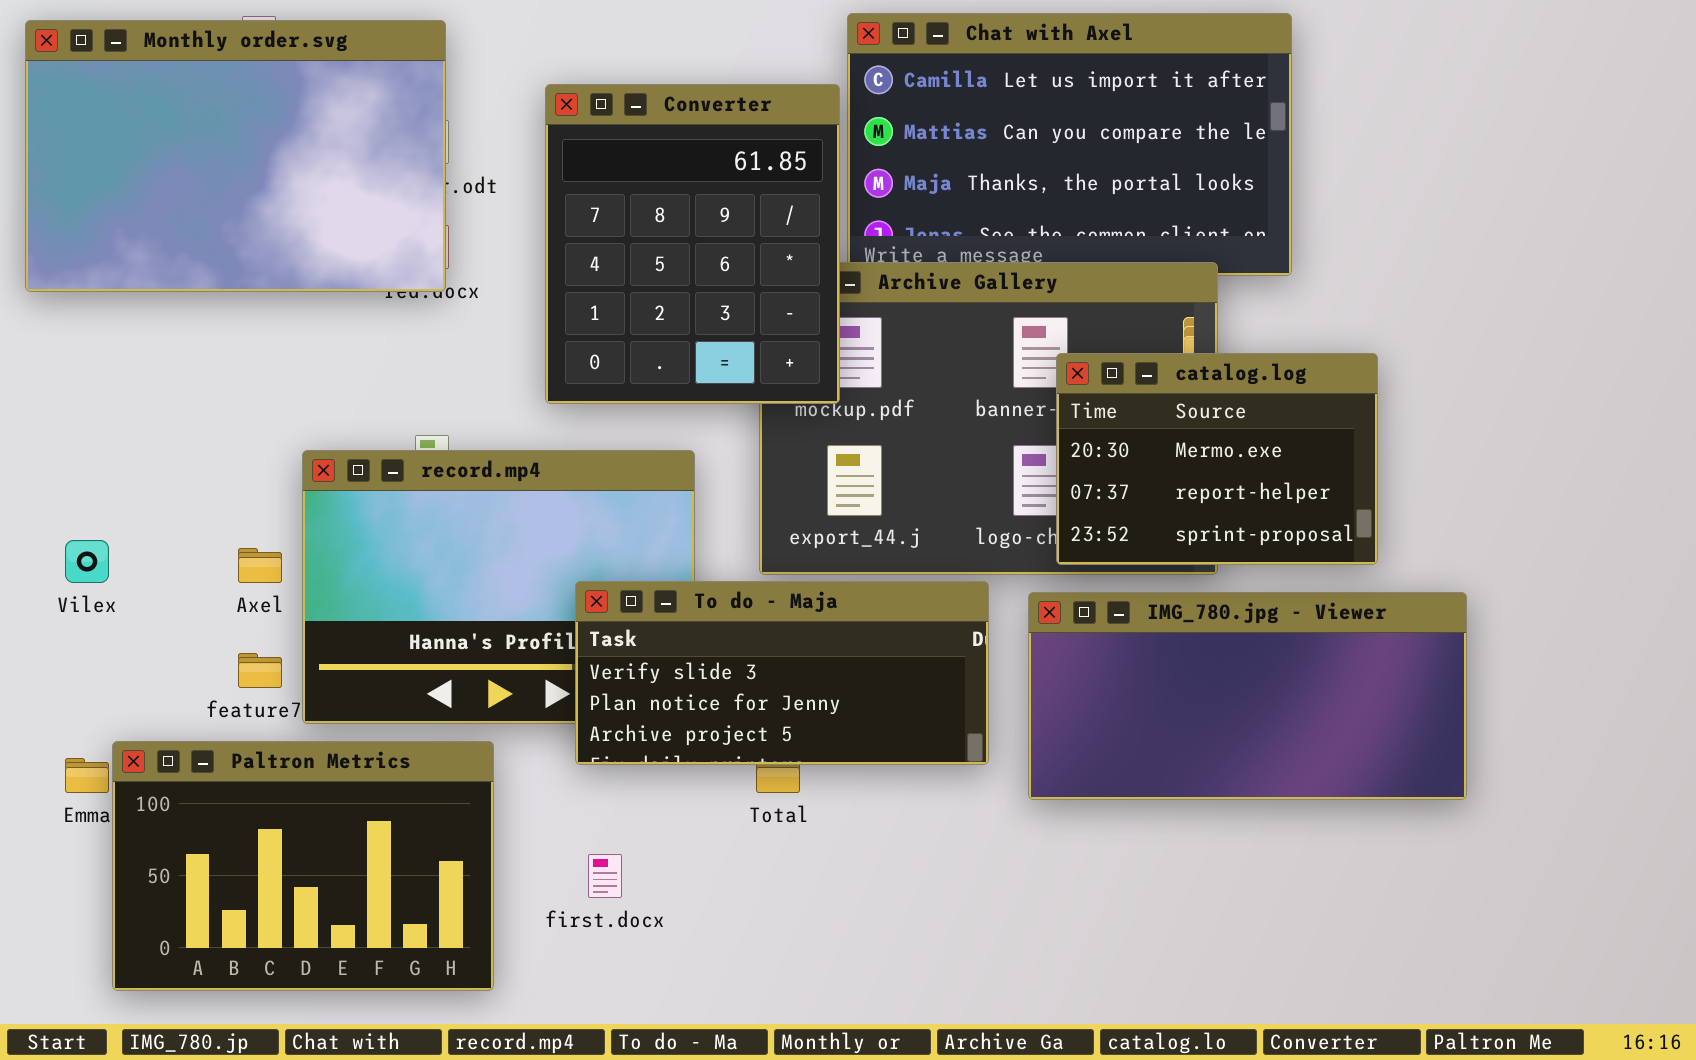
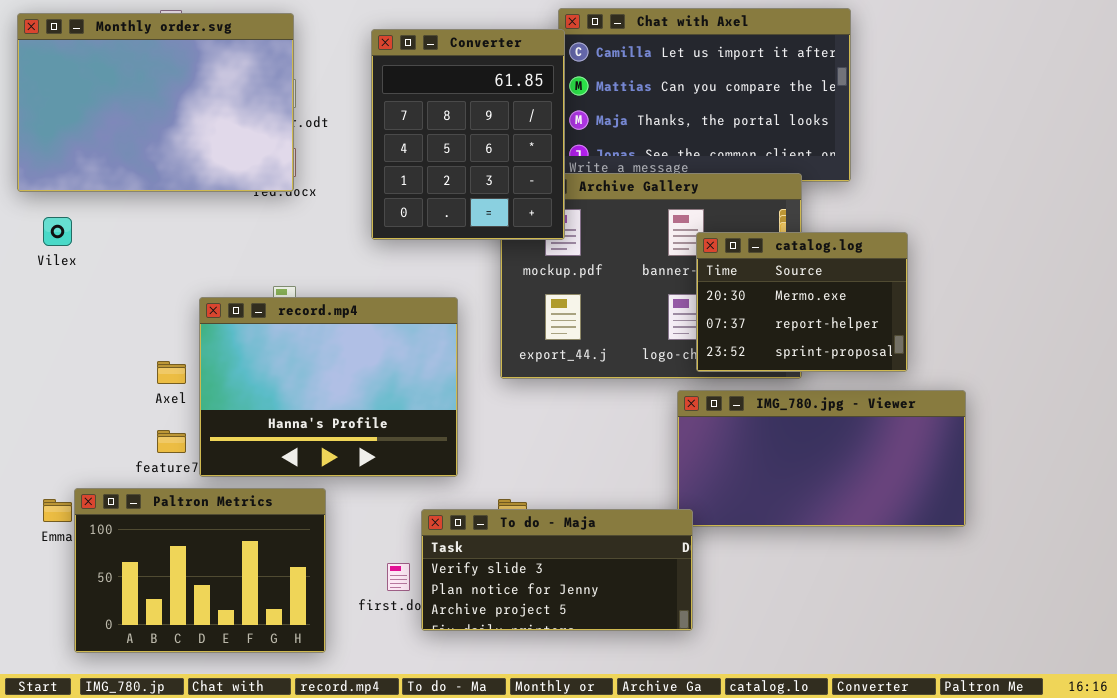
Converter: [545,84,840,404] -> [371,29,565,240], moved
Vilex: [65,540,109,583] -> [43,217,72,246], moved
To do - Maja: [575,581,989,765] -> [421,509,693,631], moved

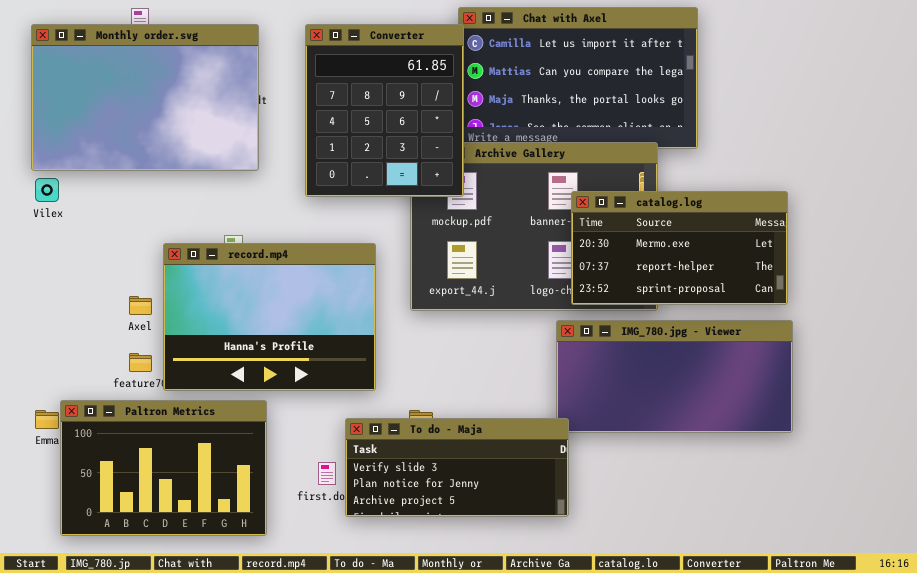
Monthly order.svg: [17,13,294,192] -> [31,24,259,171], moved
catalog.log: [696,232,908,372] -> [571,191,788,305], resized

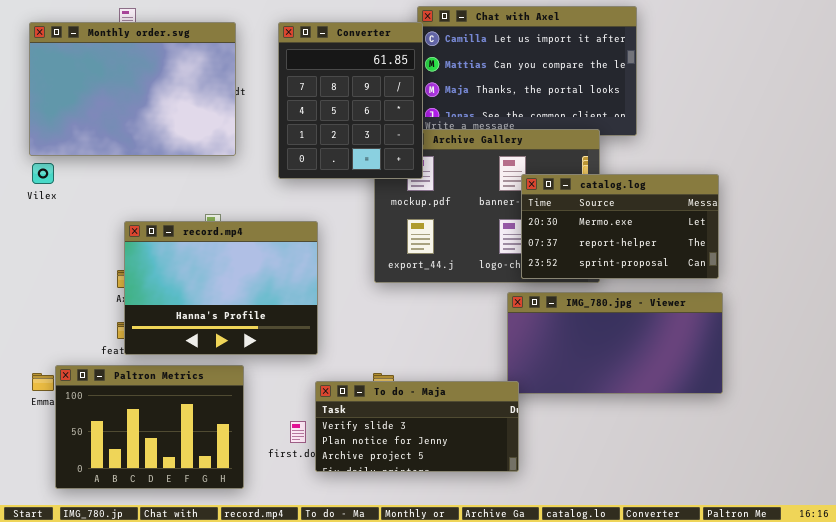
record.mp4: [163,243,376,391] -> [124,221,318,355], moved

